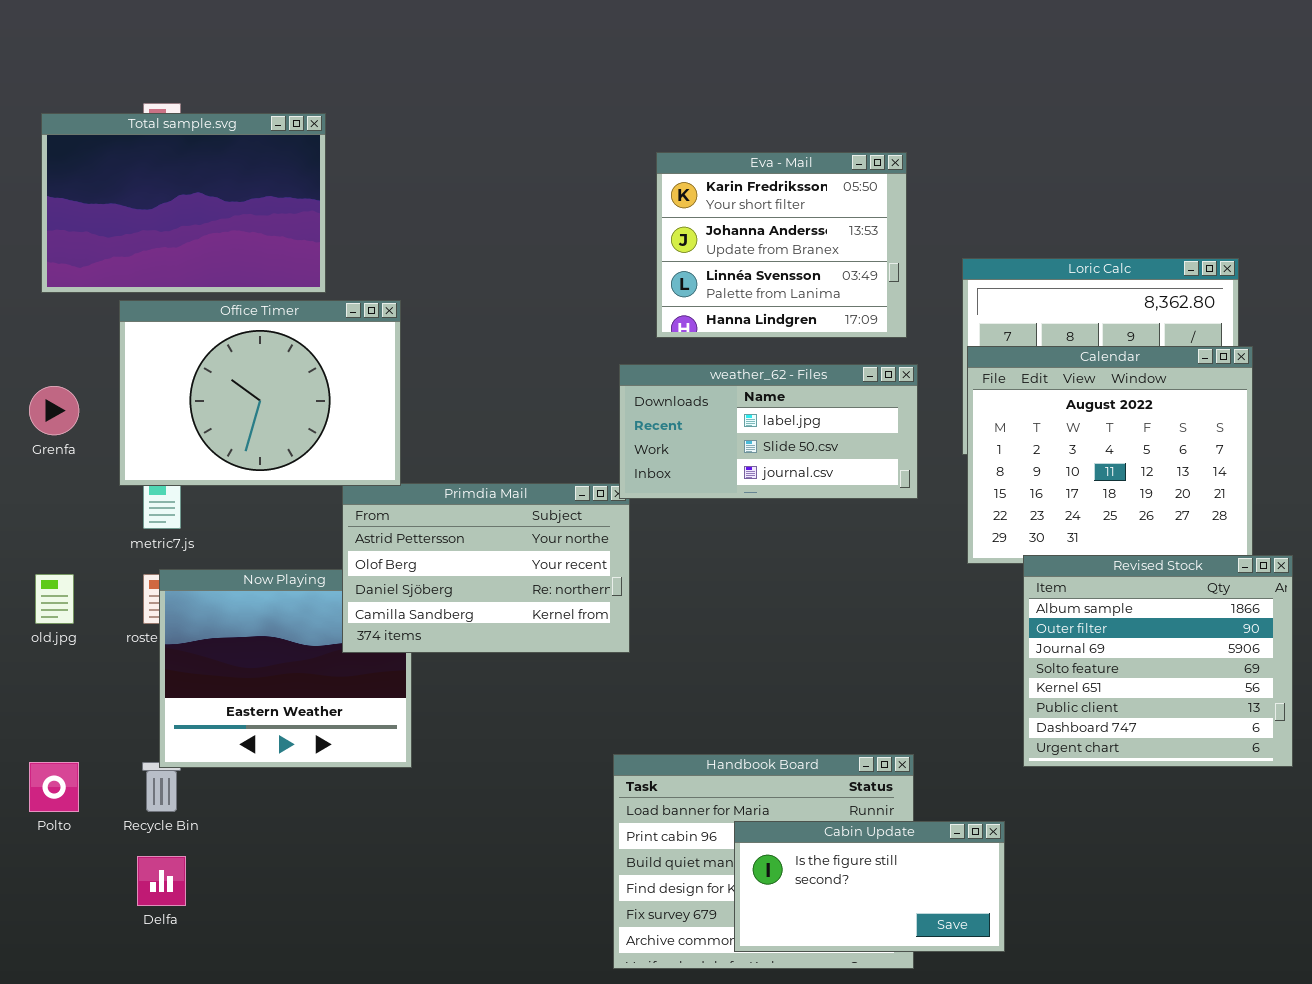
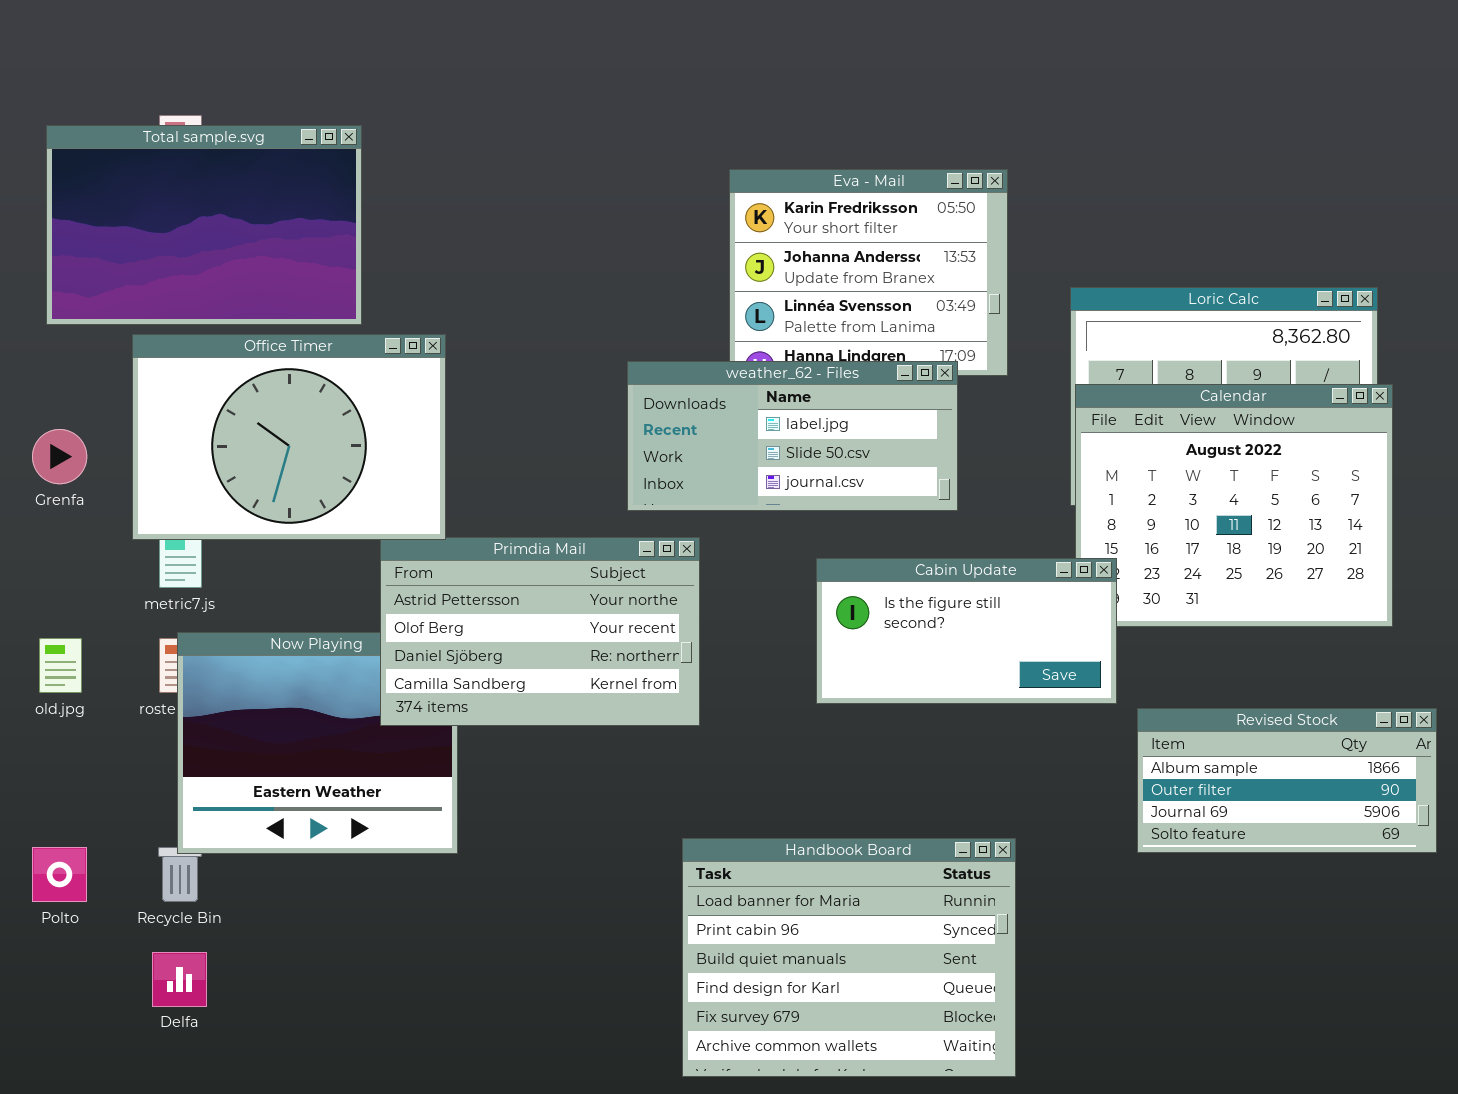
weather_62 - Files: [619,364,918,499] -> [627,361,958,511], moved
Revised Stock: [1023,555,1293,767] -> [1137,708,1437,853], resized
Cabin Update: [734,821,1005,952] -> [816,558,1117,704], moved

